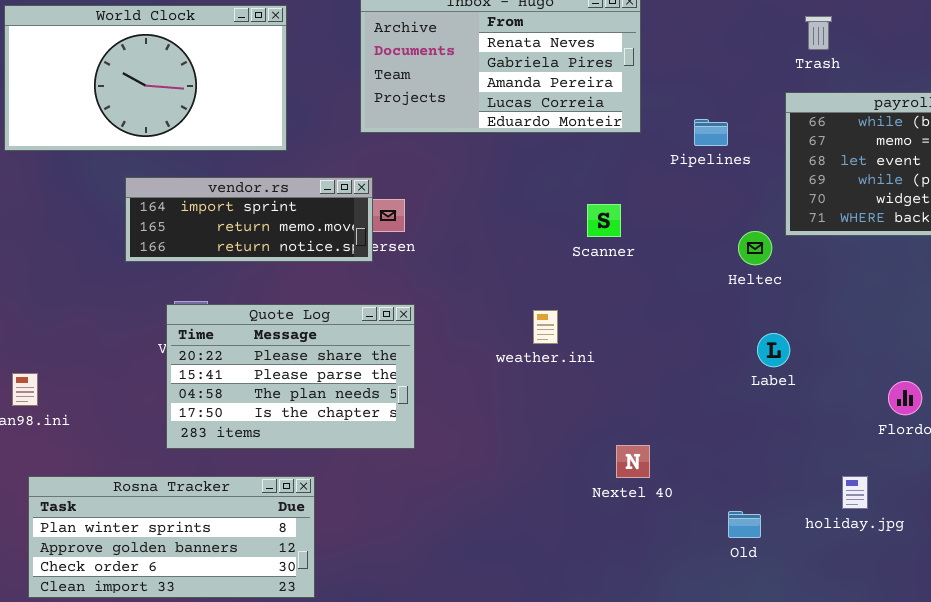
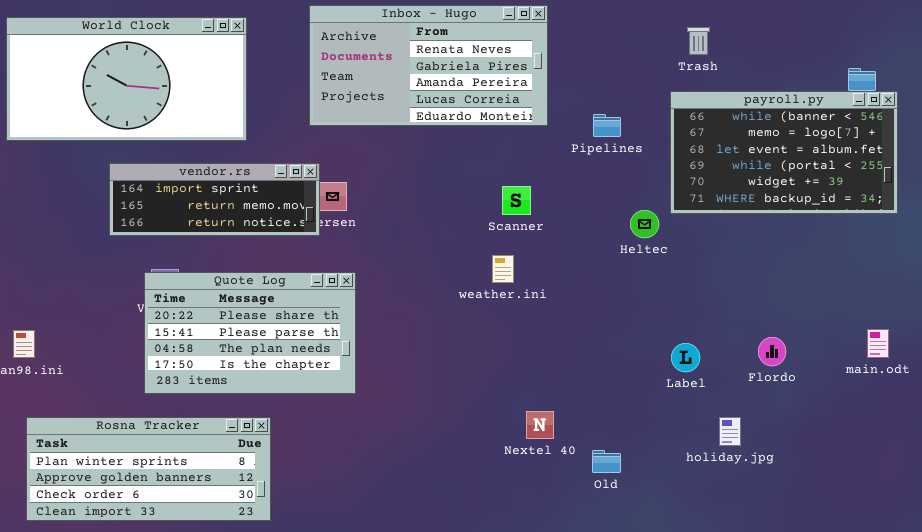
weather.ini: [533,310,558,344] -> [492,255,514,283], moved
Label: [757,333,790,367] -> [671,343,700,372], moved
Nextel 40: [616,445,650,478] -> [526,411,554,439], moved
Old: [728,511,761,538] -> [592,450,621,473], moved

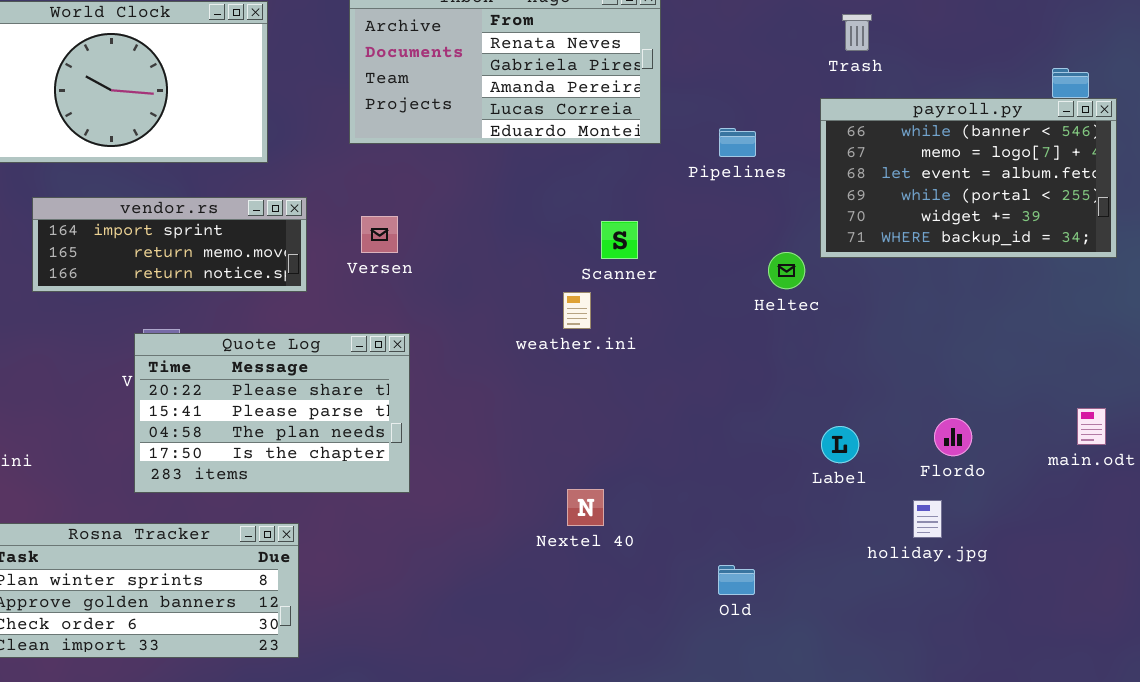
vendor.rs: [109,163,320,236] -> [32,197,307,292], moved
weather.ini: [492,255,514,283] -> [563,292,591,329], moved
Nextel 40: [526,411,554,439] -> [567,489,604,526], moved
holiday.jpg: [719,417,741,446] -> [913,500,942,538], moved

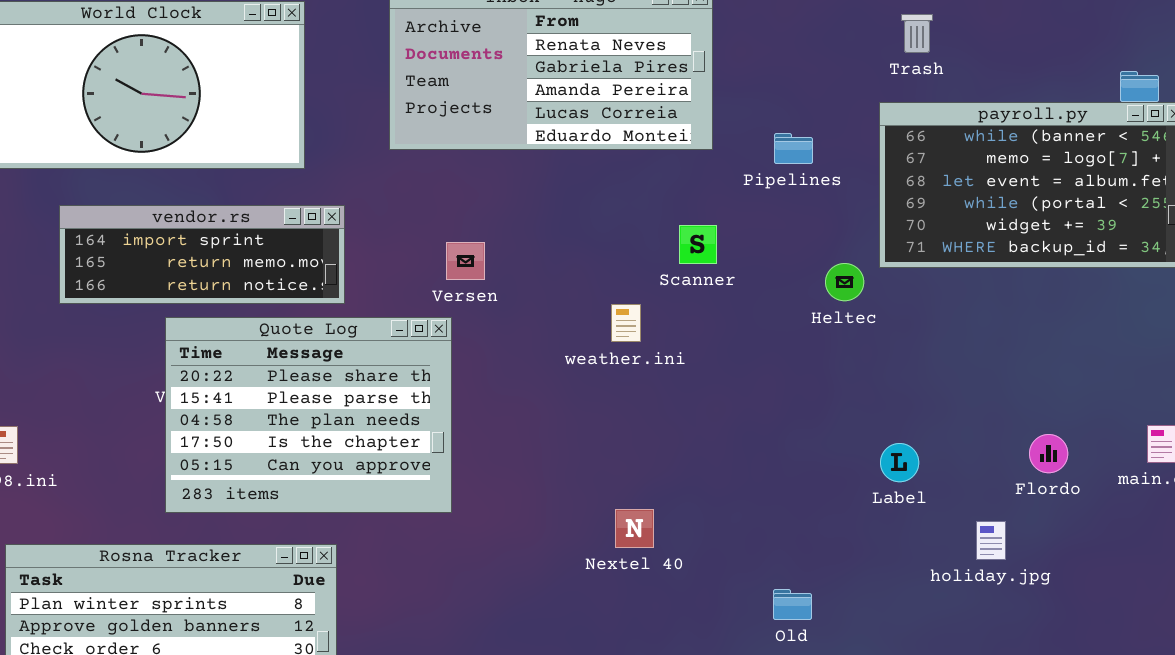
Versen: [361,216,398,253] -> [446,242,485,280], moved
Scanner: [601,221,638,259] -> [679,225,717,264], moved
Quote Log: [134,333,410,493] -> [165,317,452,513], resized
Flordo: [934,418,972,456] -> [1029,434,1068,473], moved

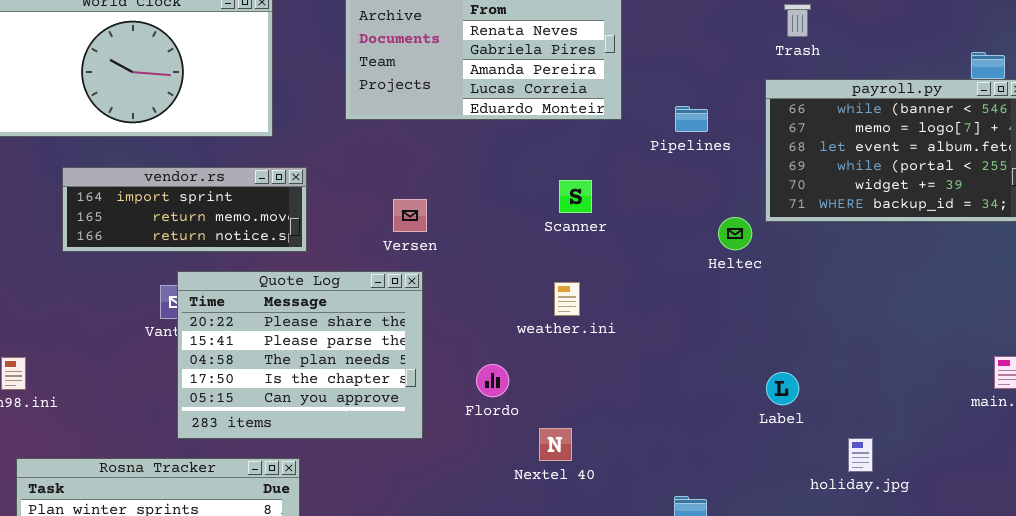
Scanner: [679,225,717,264] -> [559,180,592,213], moved
weather.ini: [611,304,641,342] -> [554,282,580,316], moved
Quote Log: [165,317,452,513] -> [177,271,423,439], moved
Flordo: [1029,434,1068,473] -> [476,364,509,397], moved

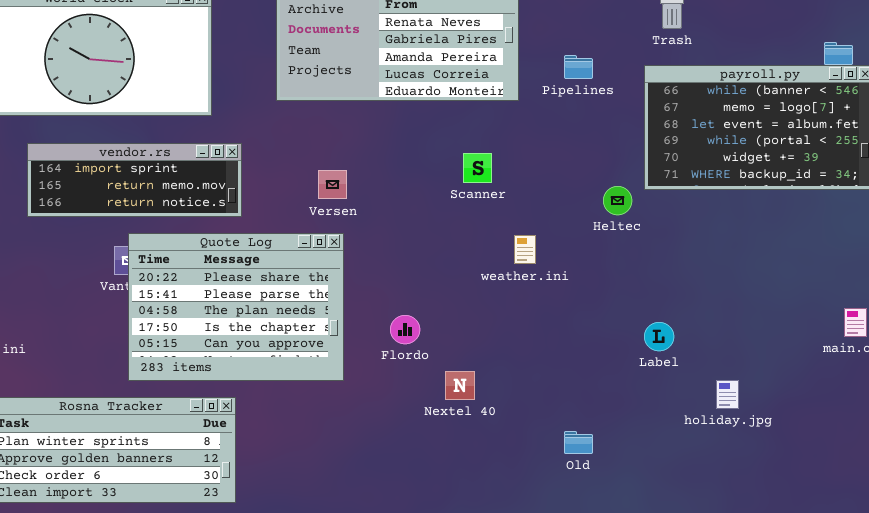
Pipelines: [675,106,708,132] -> [564,55,593,79], moved
weather.ini: [554,282,580,316] -> [514,235,536,264], moved

